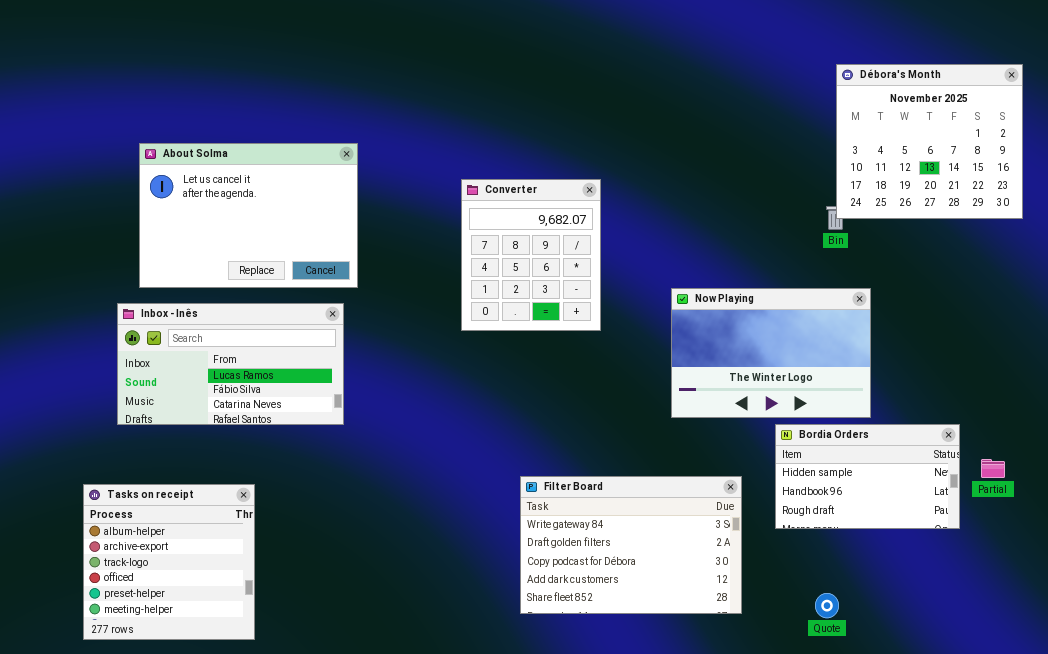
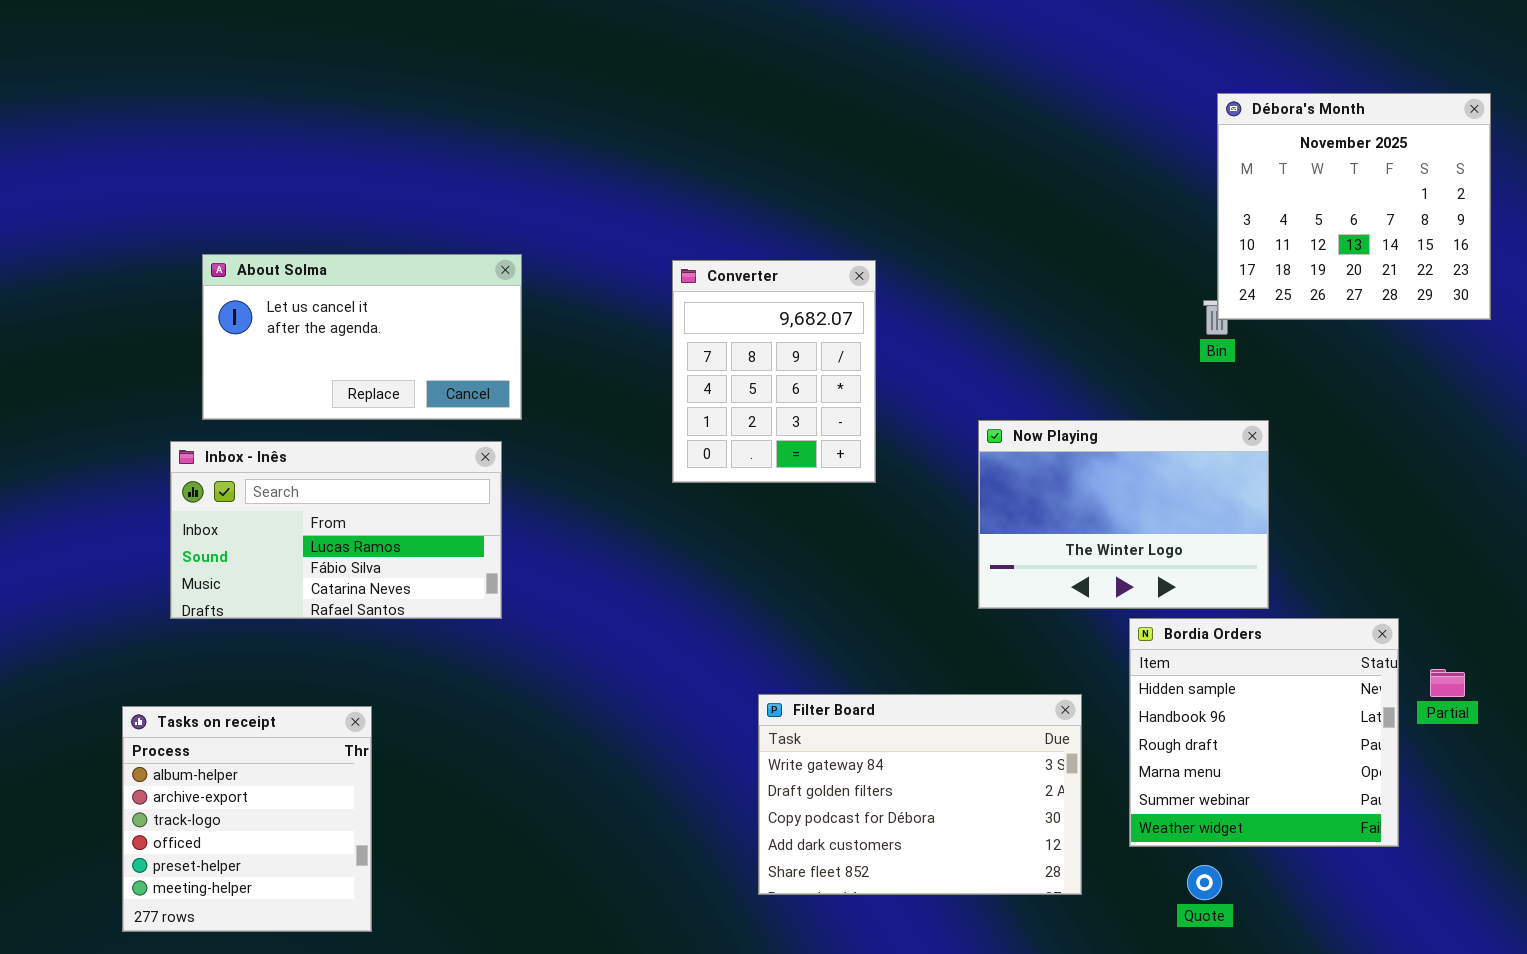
About Solma: [139,143,358,288] -> [202,254,522,420], resized
Bordia Orders: [775,424,960,529] -> [1129,618,1399,847], resized

